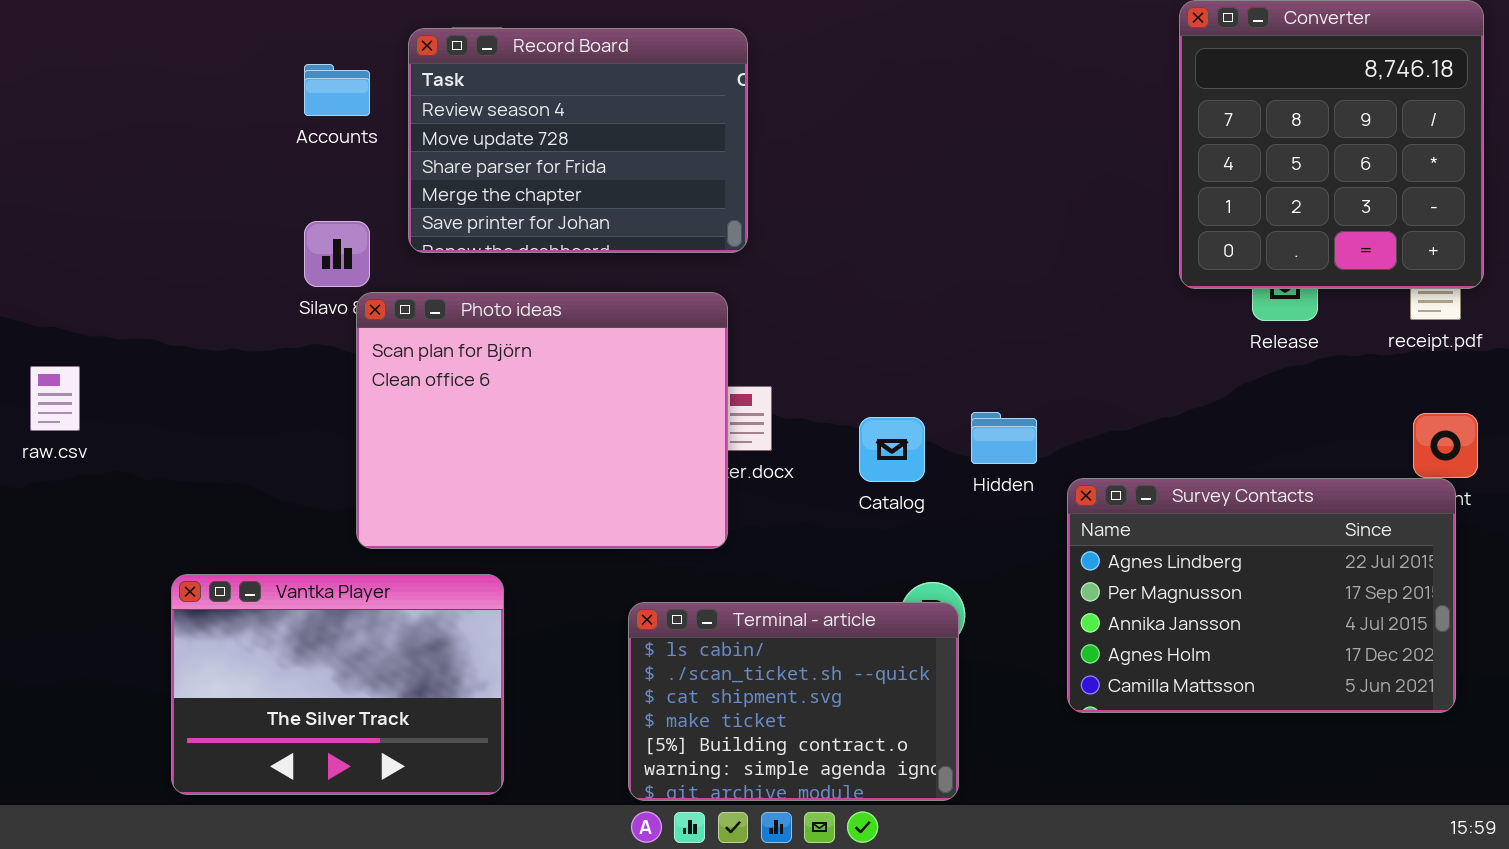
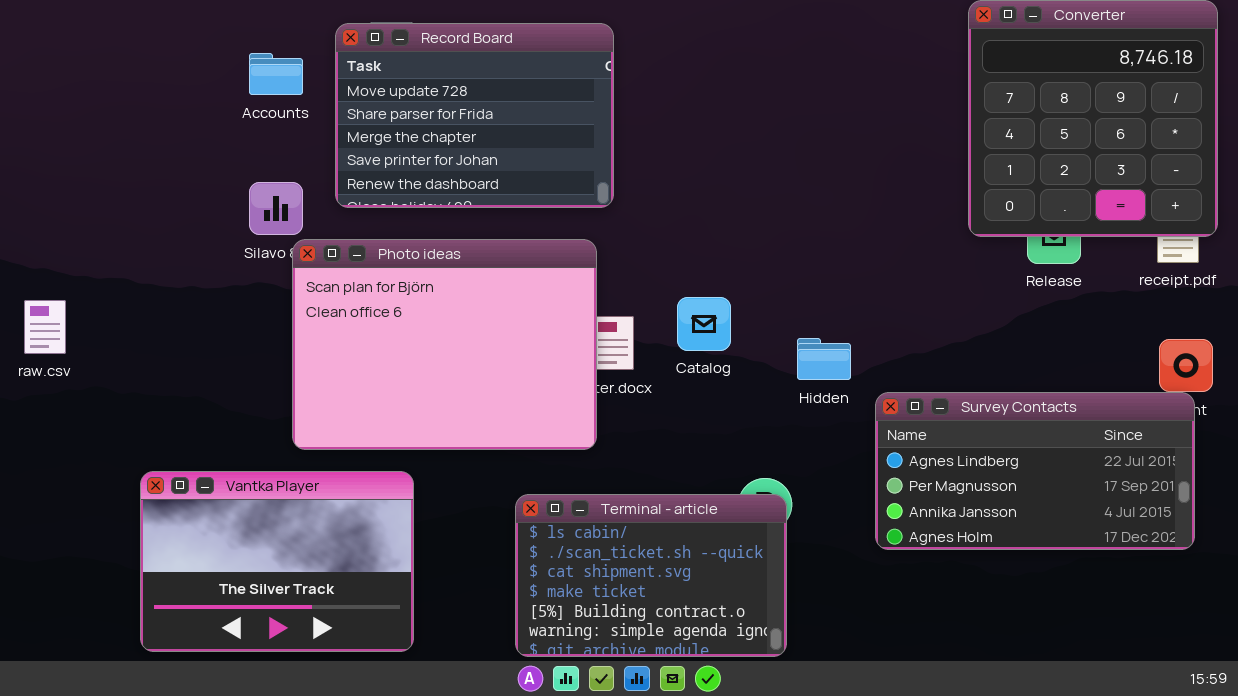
Record Board: [408,28,748,253] -> [335,23,614,208], scrolled down 1 row
Catalog: [859,417,925,482] -> [677,297,731,351], moved
Survey Contacts: [1067,478,1456,713] -> [875,392,1195,550], resized

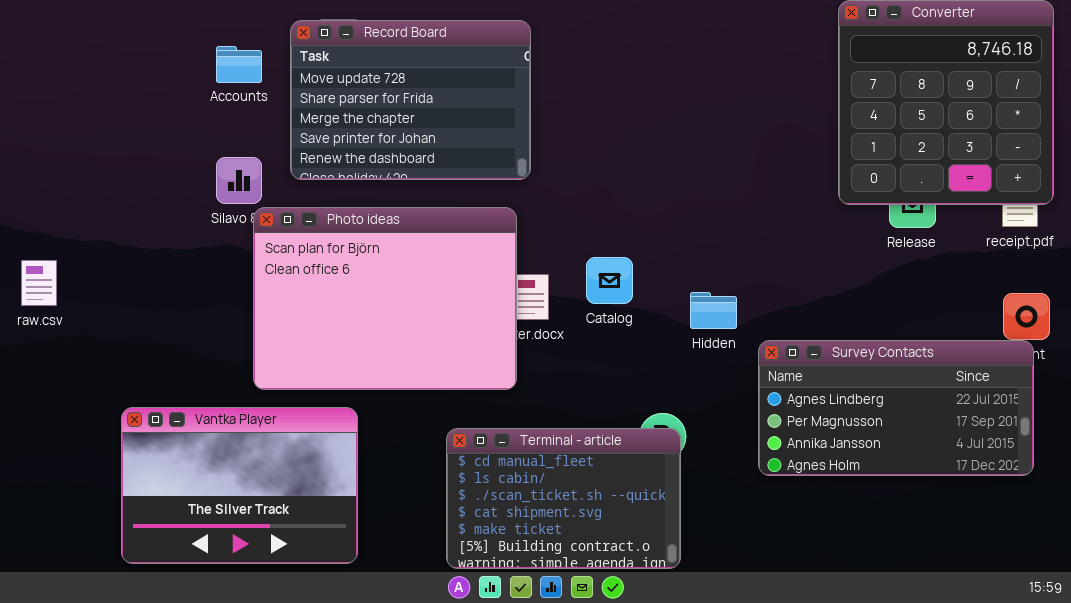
Terminal - article: [515,494,787,657] -> [446,428,681,569], scrolled up 1 row

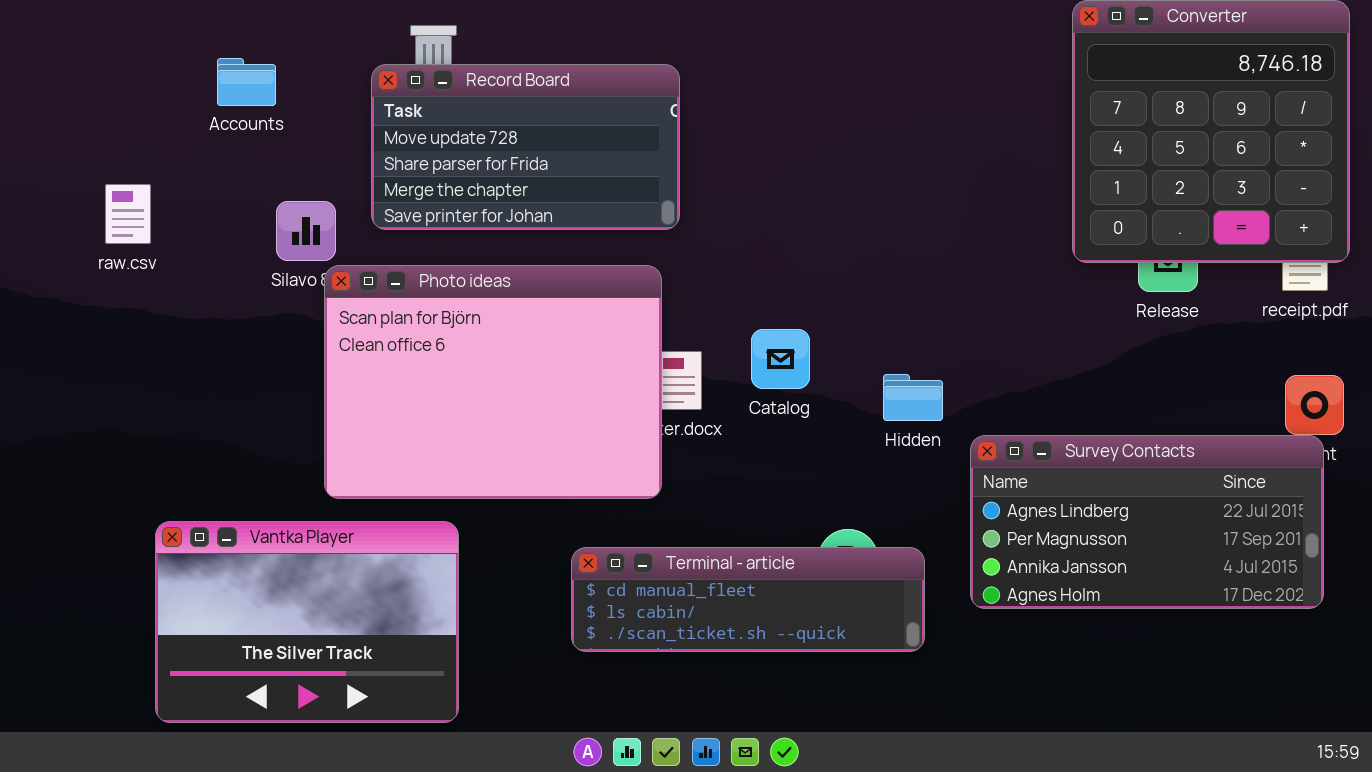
Record Board: [290,20,531,180] -> [371,64,680,230], resized
Accounts: [216,46,262,83] -> [217,58,276,106], moved
raw.csv: [21,260,57,306] -> [105,184,151,244], moved
Terminal - article: [446,428,681,569] -> [571,547,925,652], resized

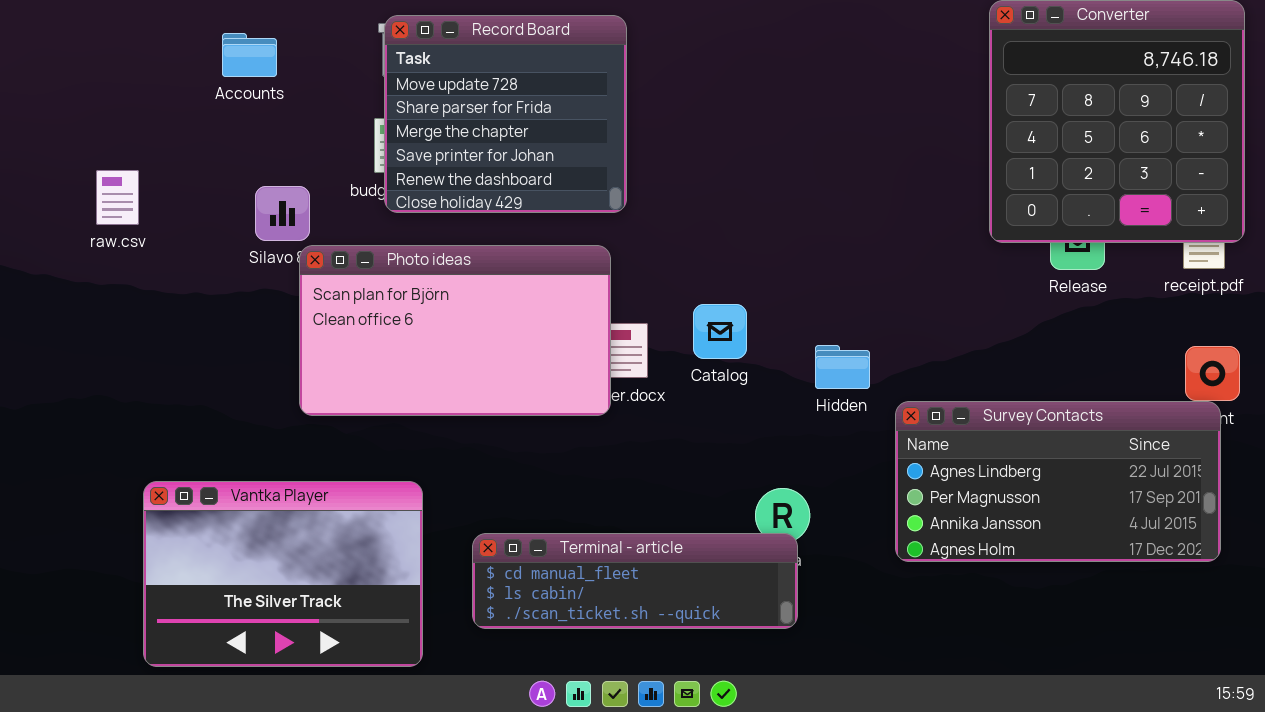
Accounts: [217,58,276,106] -> [222,33,277,77], moved
Record Board: [371,64,680,230] -> [384,15,627,213], resized
Photo ideas: [324,265,662,499] -> [299,245,611,416], resized
Terminal - article: [571,547,925,652] -> [472,533,798,629], moved

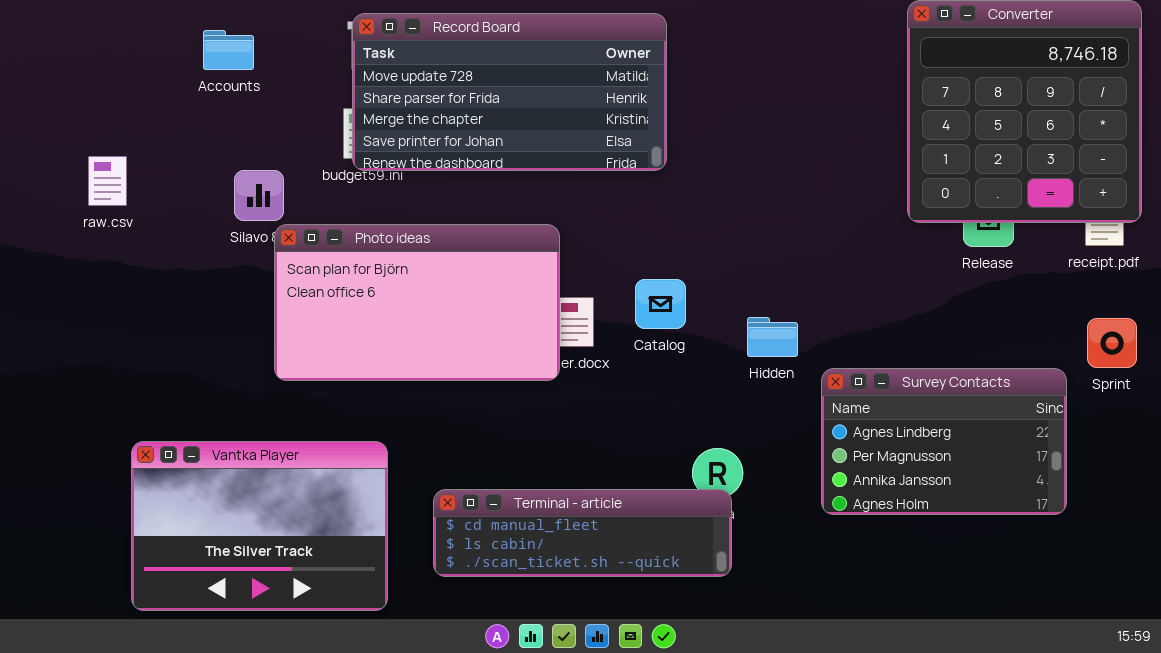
Record Board: [384,15,627,213] -> [352,13,667,171], resized
Survey Contacts: [895,401,1221,562] -> [821,368,1067,515], resized

